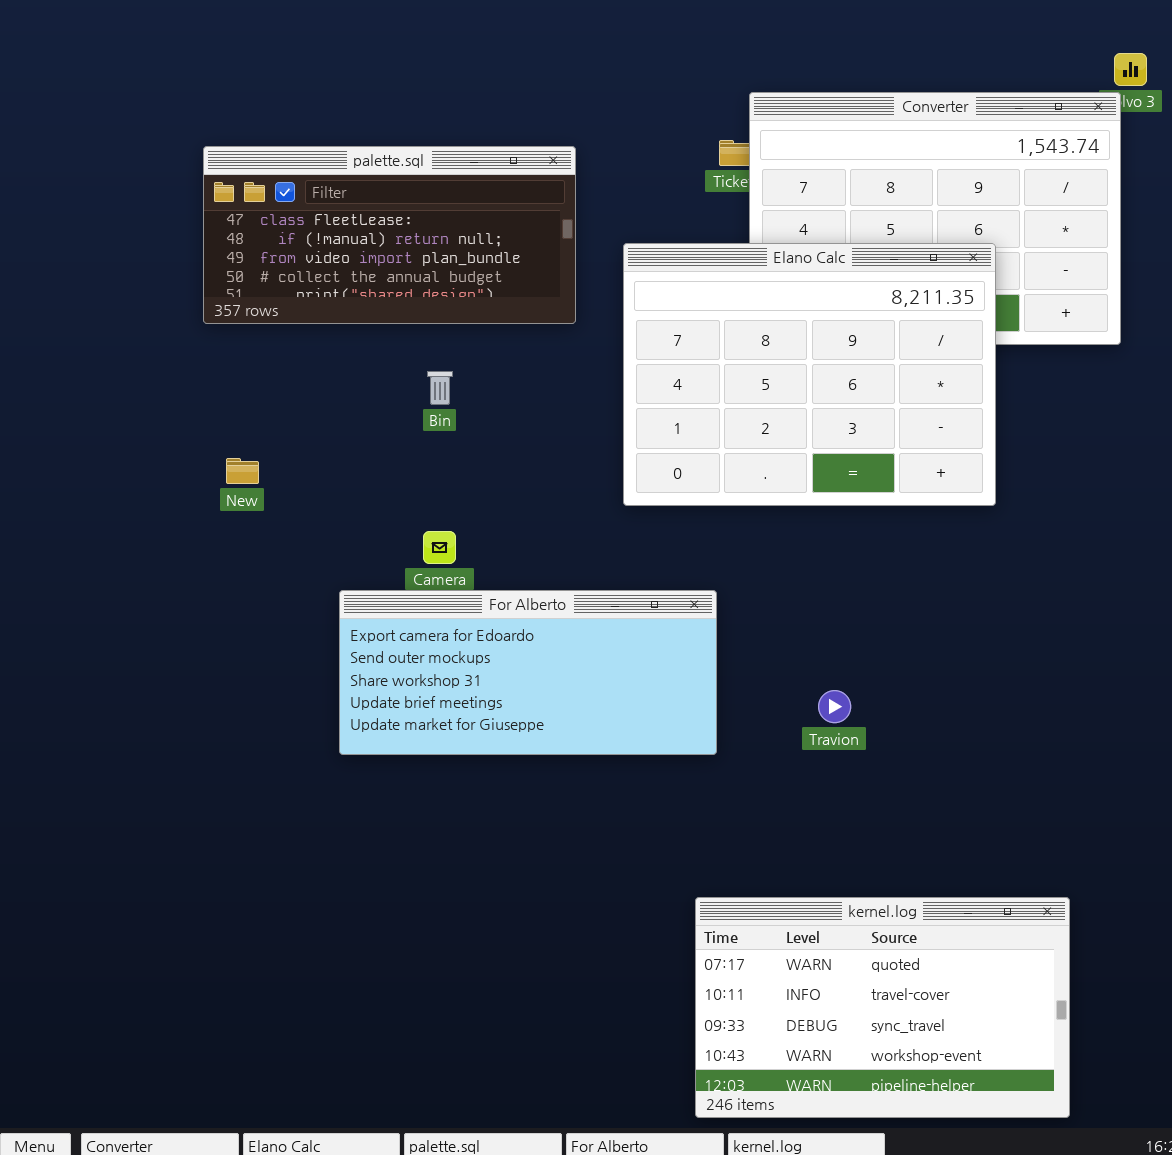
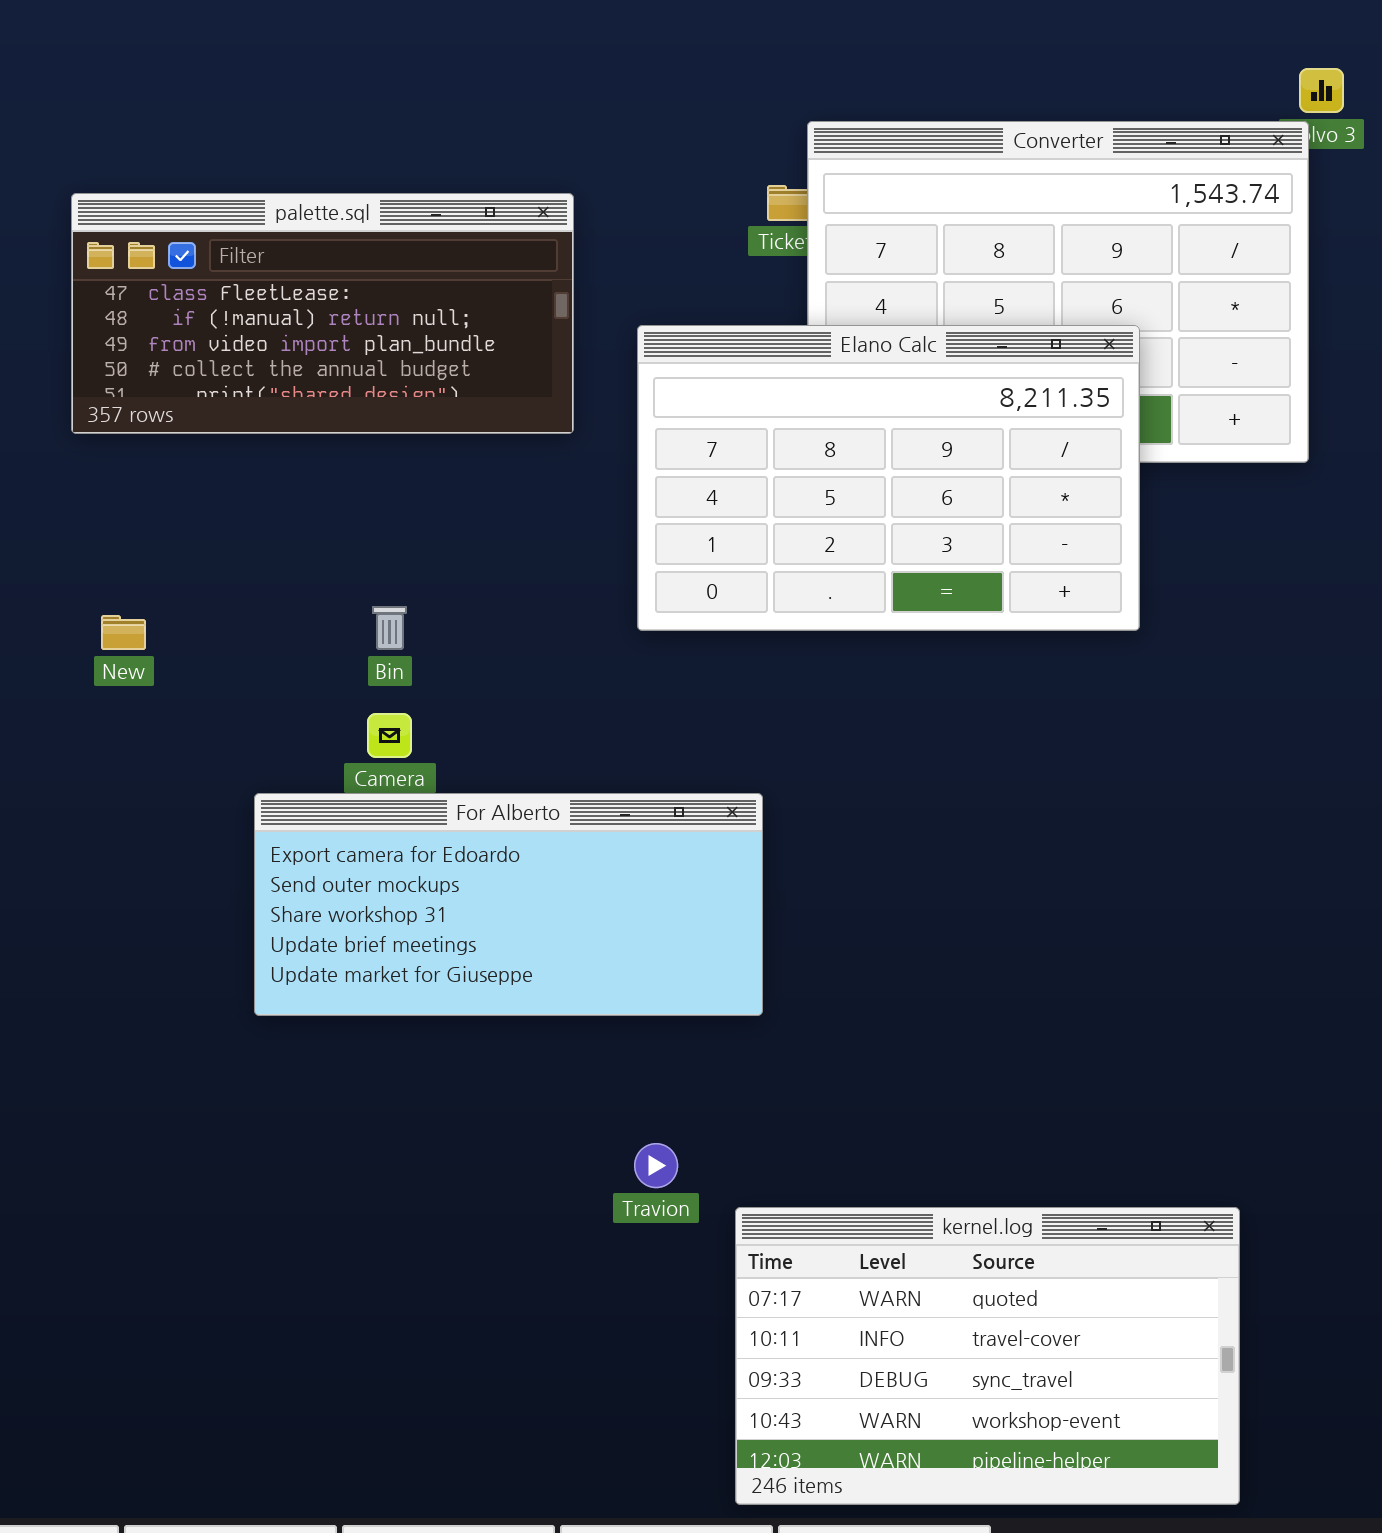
Elano Calc: [623,243,996,506] -> [637,325,1140,631], resized
Bin: [427,371,453,405] -> [372,606,407,650], moved
Travion: [818,690,851,723] -> [634,1143,678,1188], moved

